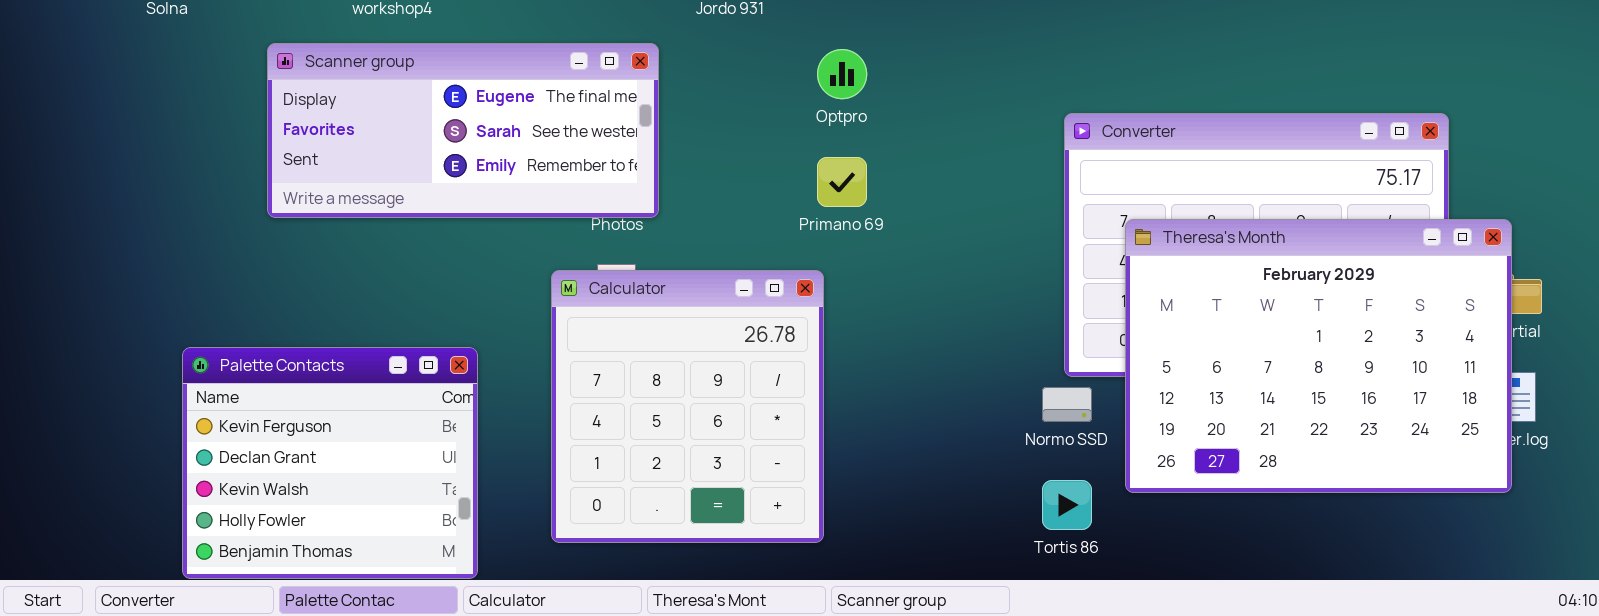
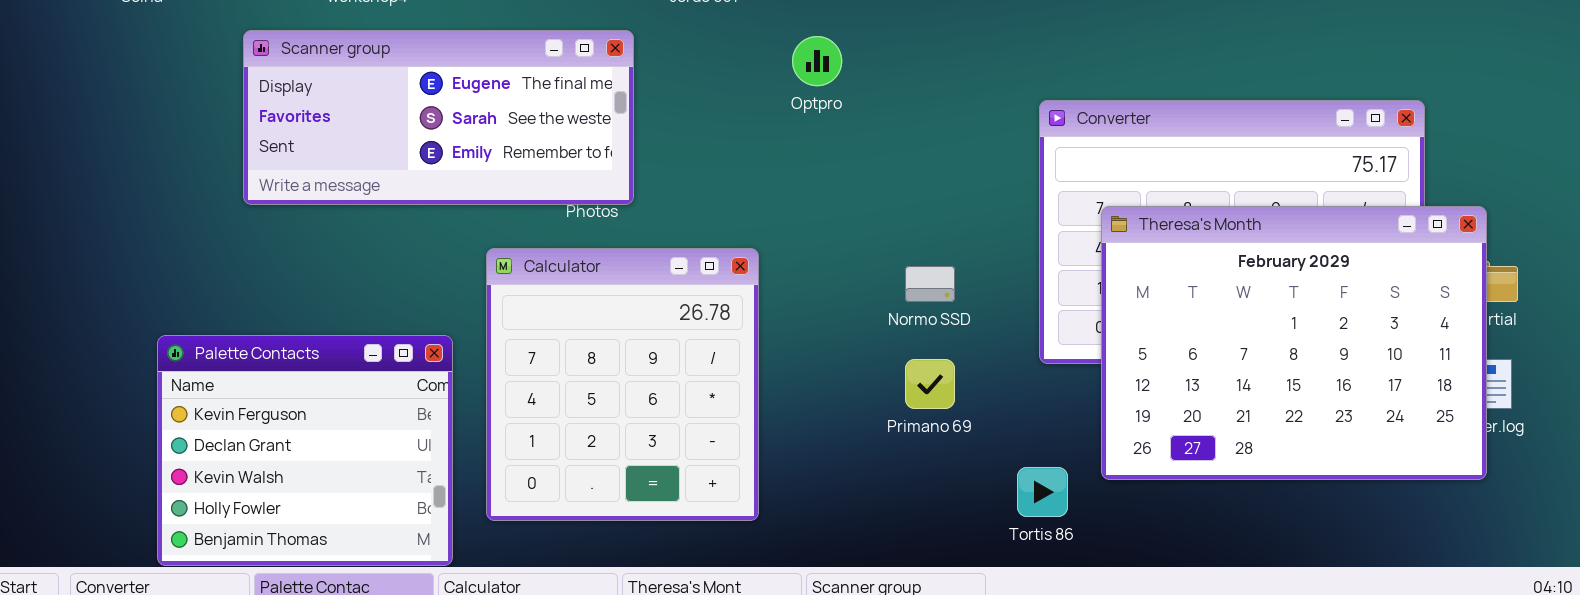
Primano 69: [817,157,867,207] -> [905,359,955,409], moved
Calculator: [551,270,824,543] -> [486,248,759,521], moved
Normo SSD: [1042,387,1092,422] -> [905,266,955,302], moved

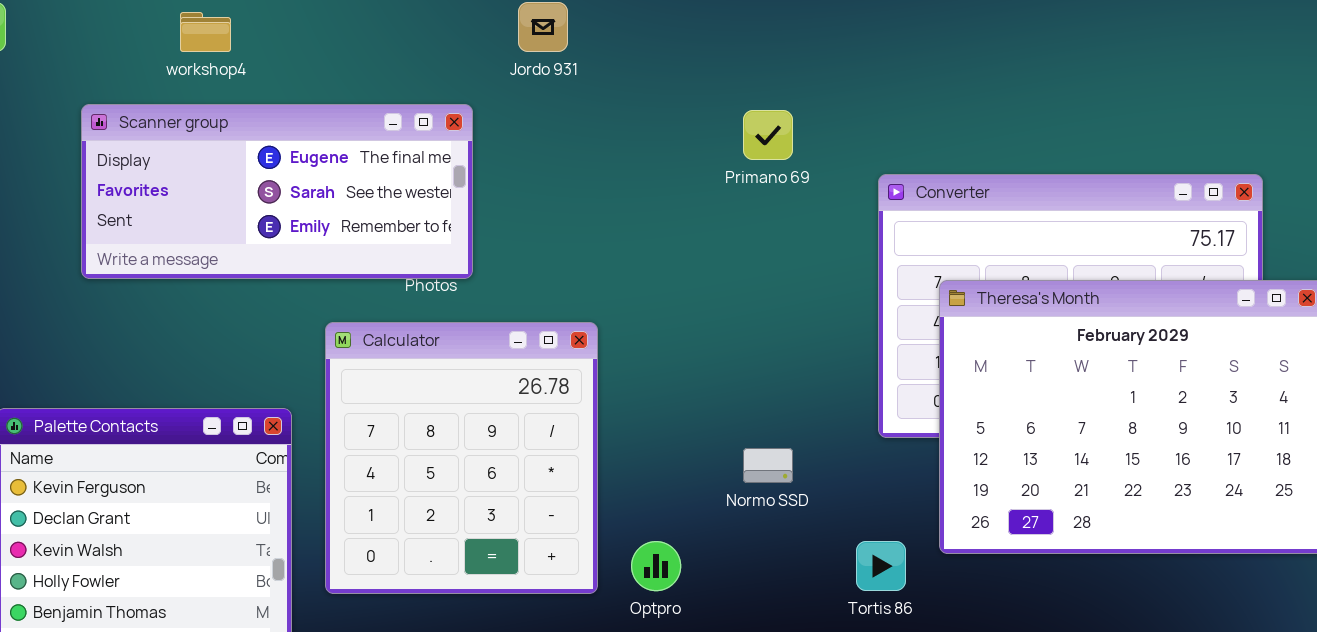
Optpro: [792,36,842,86] -> [631,541,681,591], moved
Normo SSD: [905,266,955,302] -> [743,448,793,483], moved
Primano 69: [905,359,955,409] -> [743,110,793,160], moved

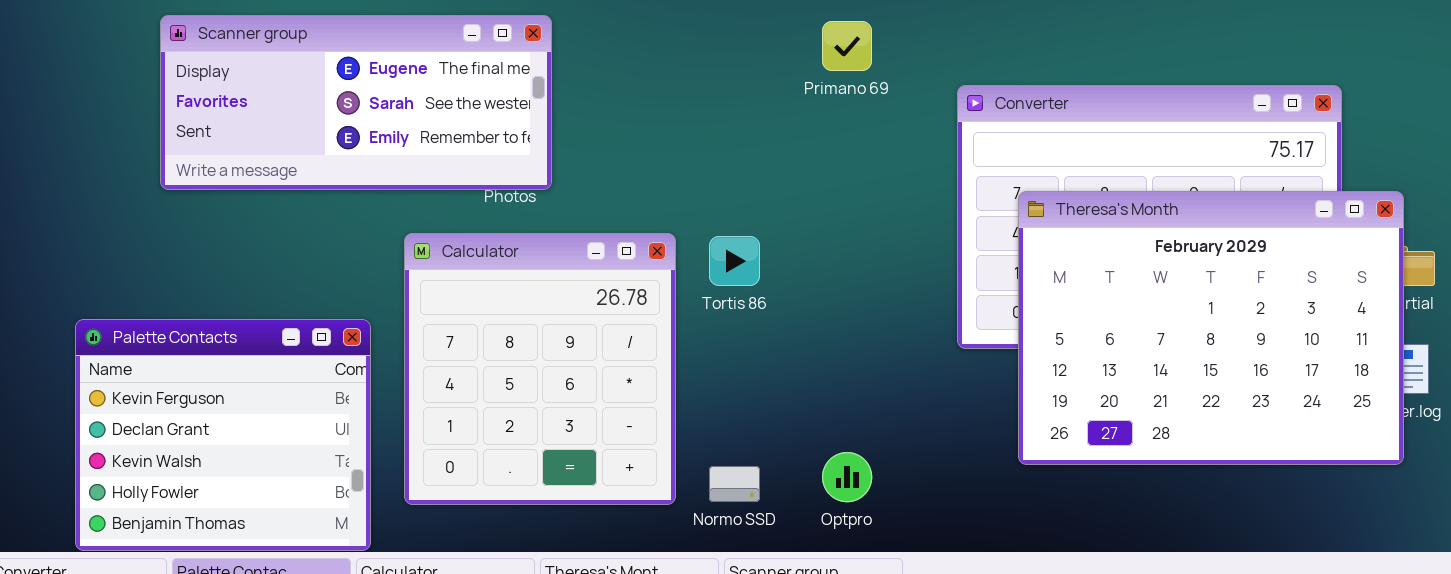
Normo SSD: [743,448,793,483] -> [709,466,760,502], moved
Optpro: [631,541,681,591] -> [822,452,872,502], moved
Tortis 86: [856,541,906,591] -> [709,236,760,286], moved

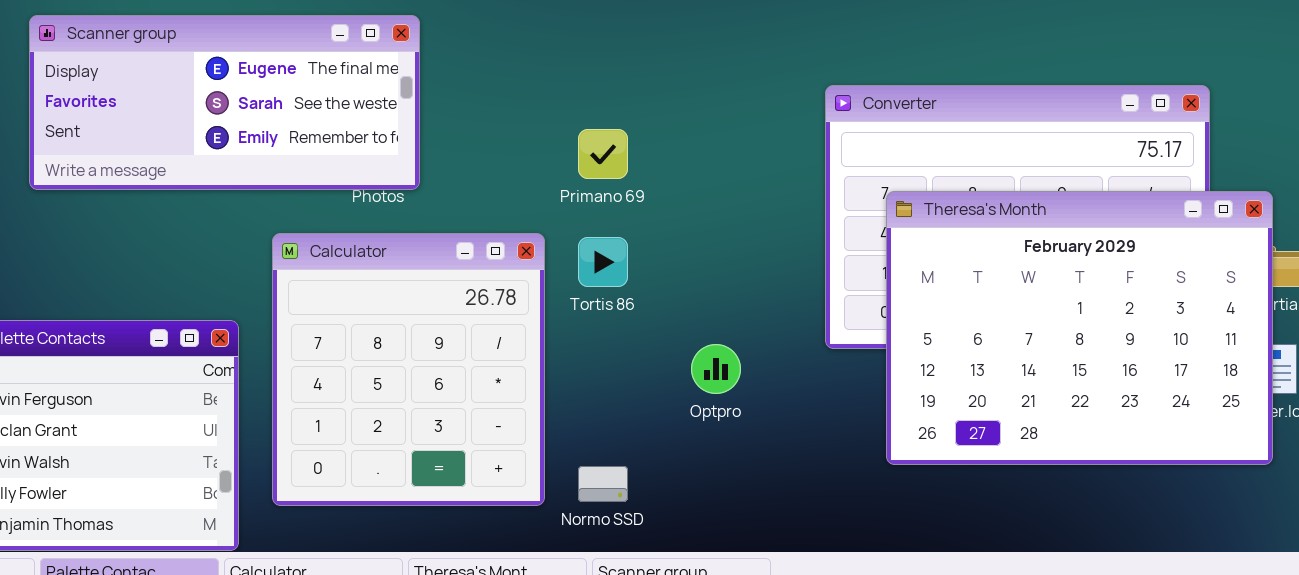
Primano 69: [822,21,872,71] -> [578,129,628,179], moved
Optpro: [822,452,872,502] -> [691,344,741,394], moved

